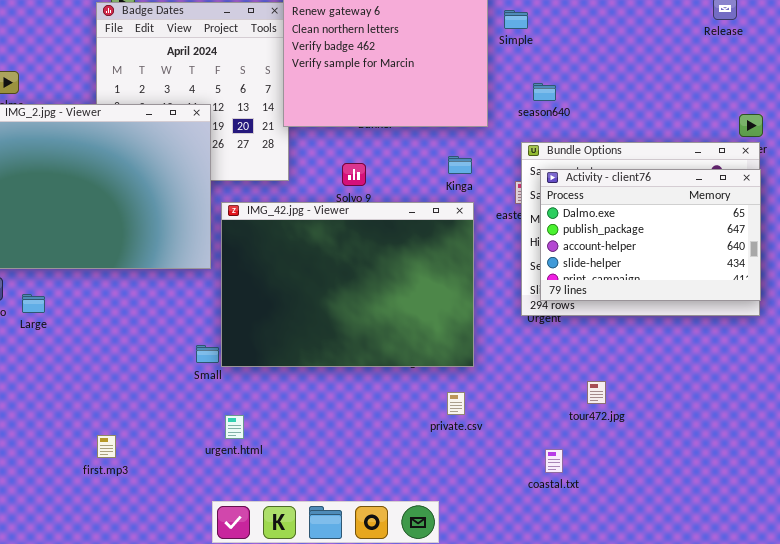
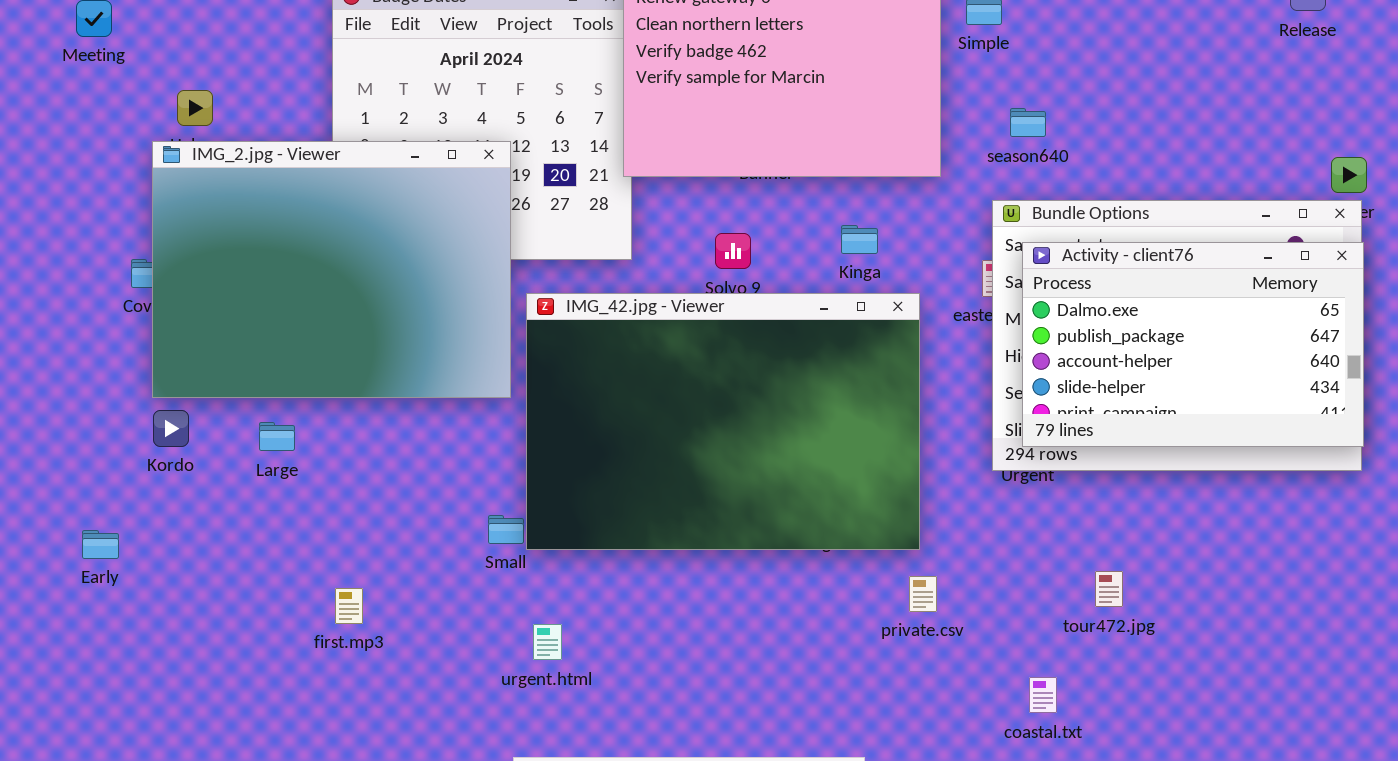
Kinga: [448,156,472,174] -> [841,225,878,254], moved
Large: [22,294,45,313] -> [259,422,295,451], moved
private.csv: [447,392,465,415] -> [909,576,937,612], moved
first.mp3: [97,435,116,458] -> [335,588,363,624], moved

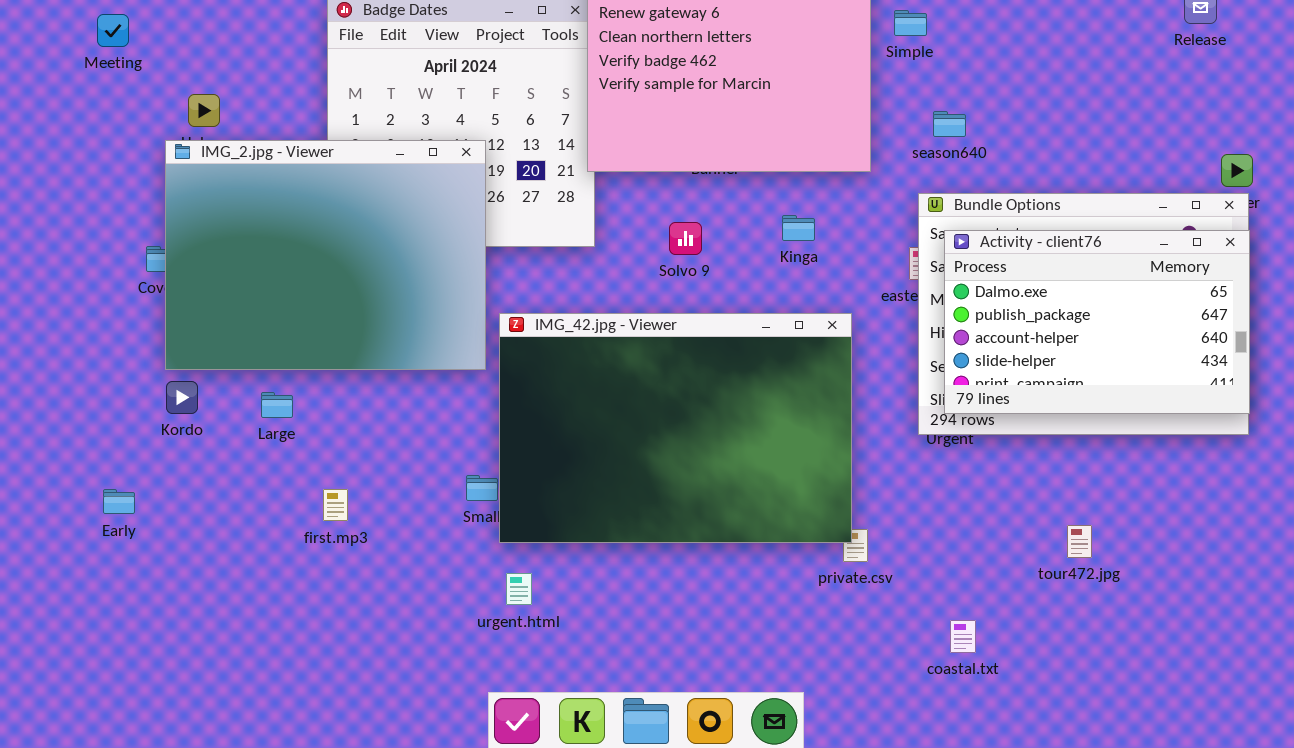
IMG_42.jpg - Viewer: [526,293,920,550] -> [499,313,852,543], moved
tour472.jpg: [1095,571,1123,607] -> [1067,525,1092,558], moved
first.mp3: [335,588,363,624] -> [323,489,348,521], moved

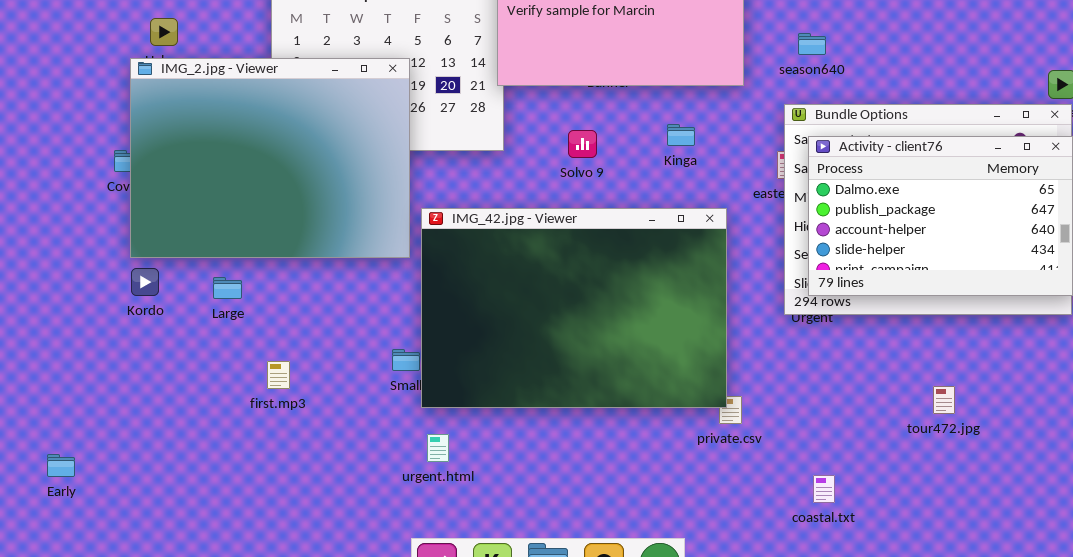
Early: [103,489,135,514] -> [47,454,75,477], moved
tour472.jpg: [1067,525,1092,558] -> [933,386,955,414], moved

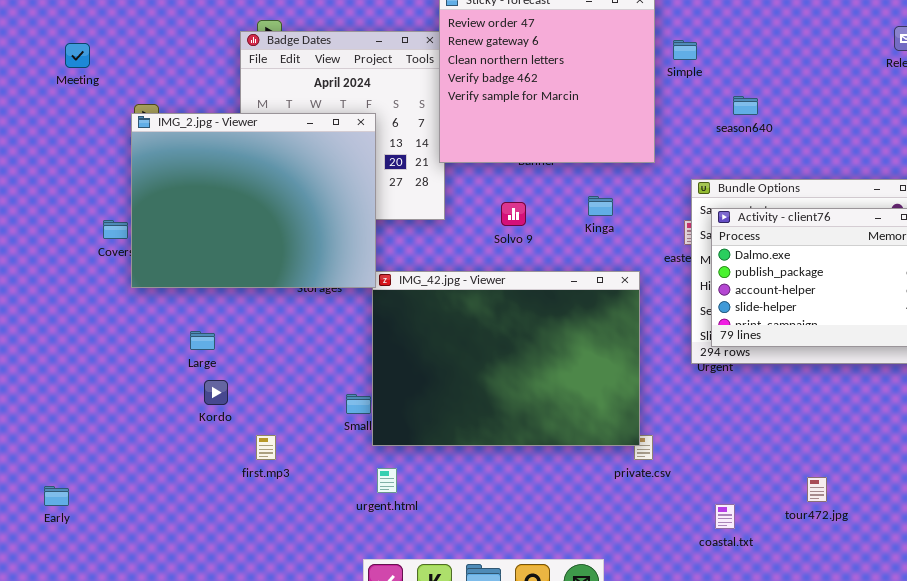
season640: [798,33,826,55] -> [733,96,758,115], moved
IMG_2.jpg - Viewer: [130,58,410,258] -> [131,113,376,288], moved
Kordo: [131,268,159,296] -> [204,380,228,405], moved
first.mp3: [267,361,290,389] -> [256,435,276,460], moved
tour472.jpg: [933,386,955,414] -> [807,477,827,502], moved

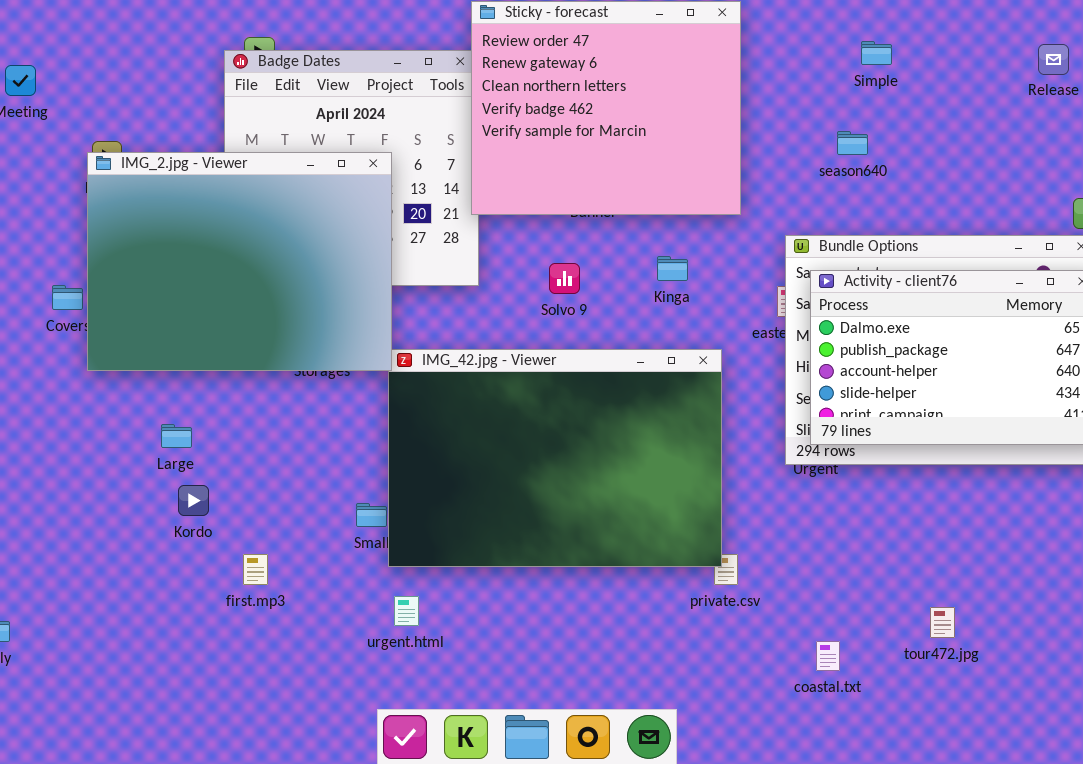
Simple: [673,40,697,60] -> [861,41,892,65], moved

